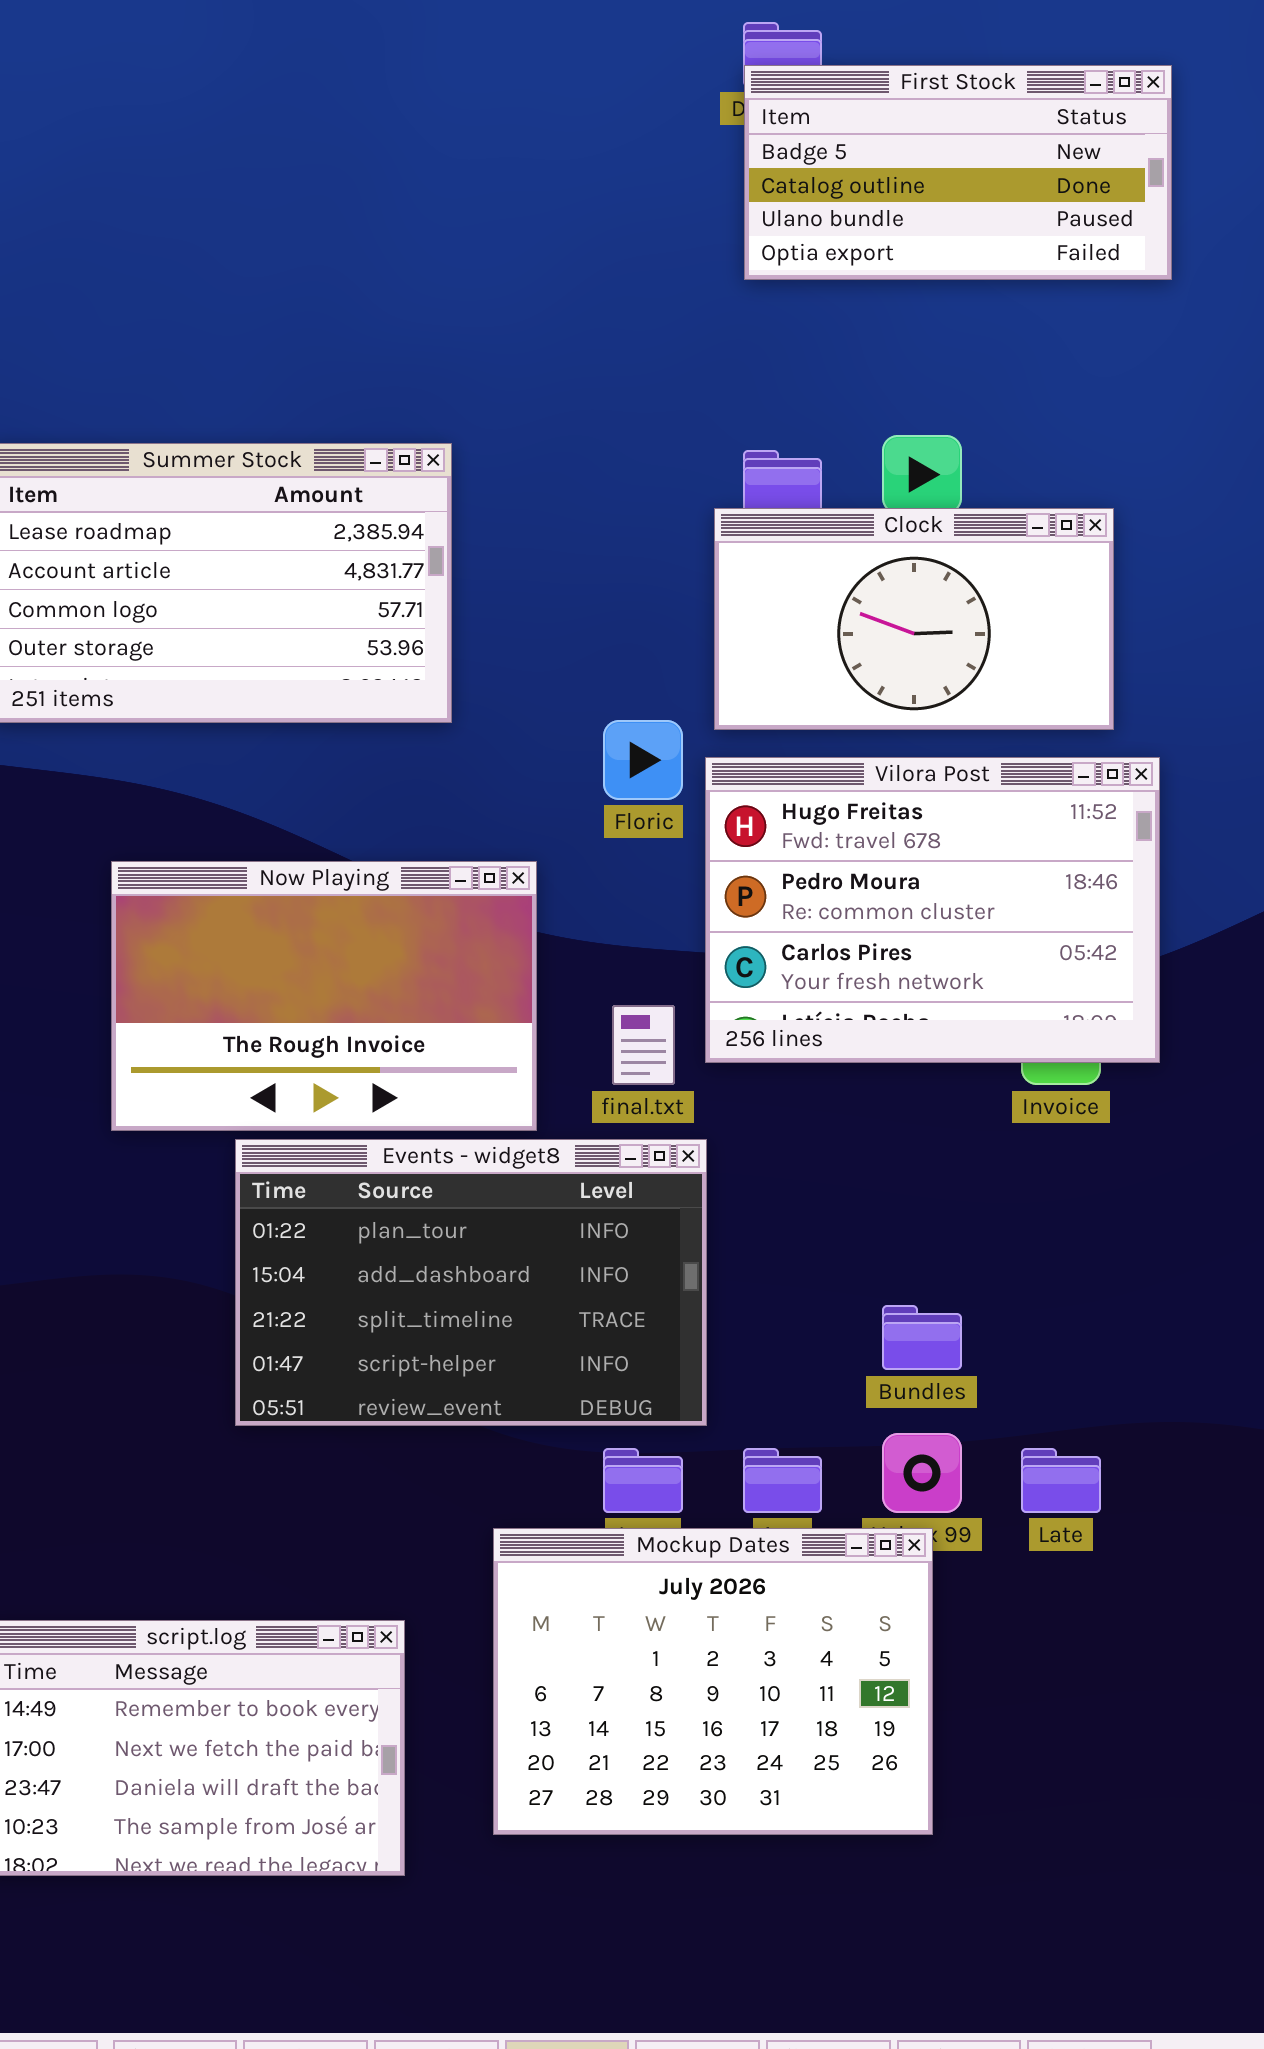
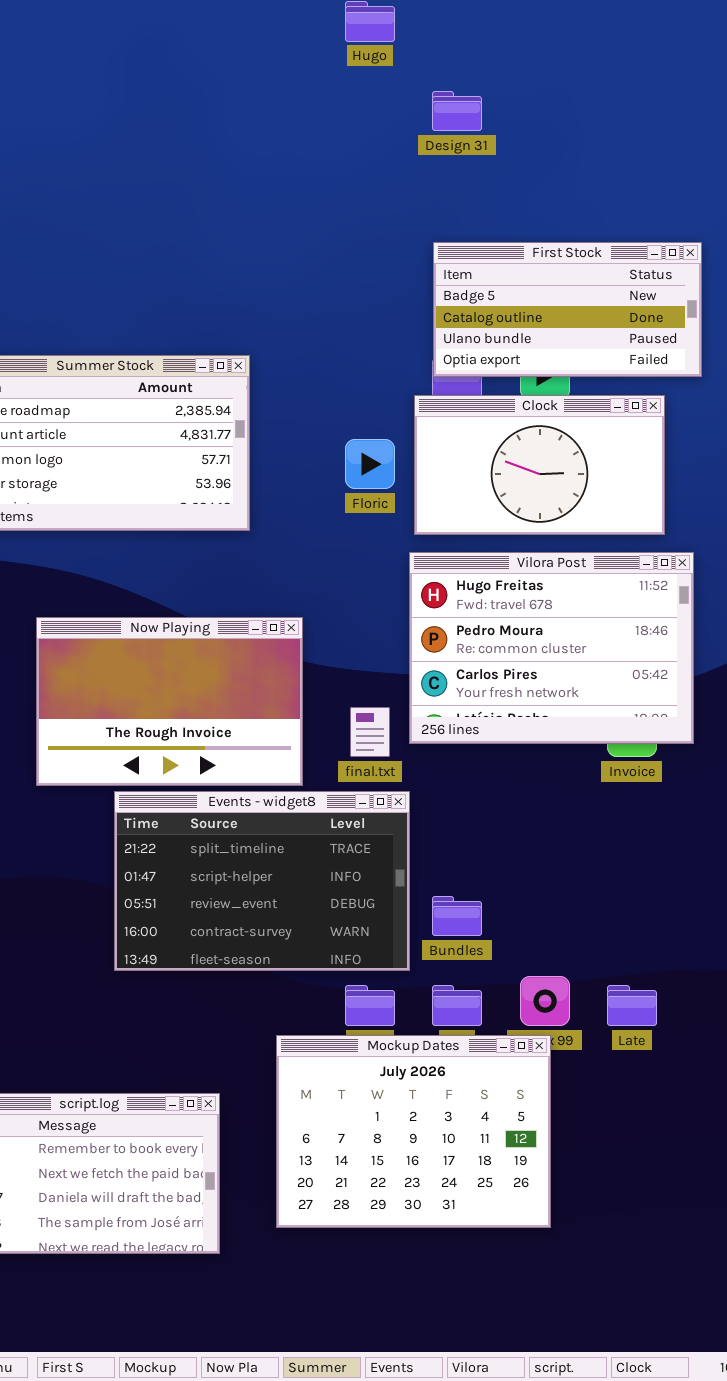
First Stock: [744,65,1172,280] -> [433,242,702,377], moved
Floric: [603,720,683,800] -> [345,439,395,489], moved
Events - widget8: [235,1139,707,1426] -> [114,791,410,971], scrolled down 2 rows
Bundles: [882,1305,962,1370] -> [432,896,482,936], moved

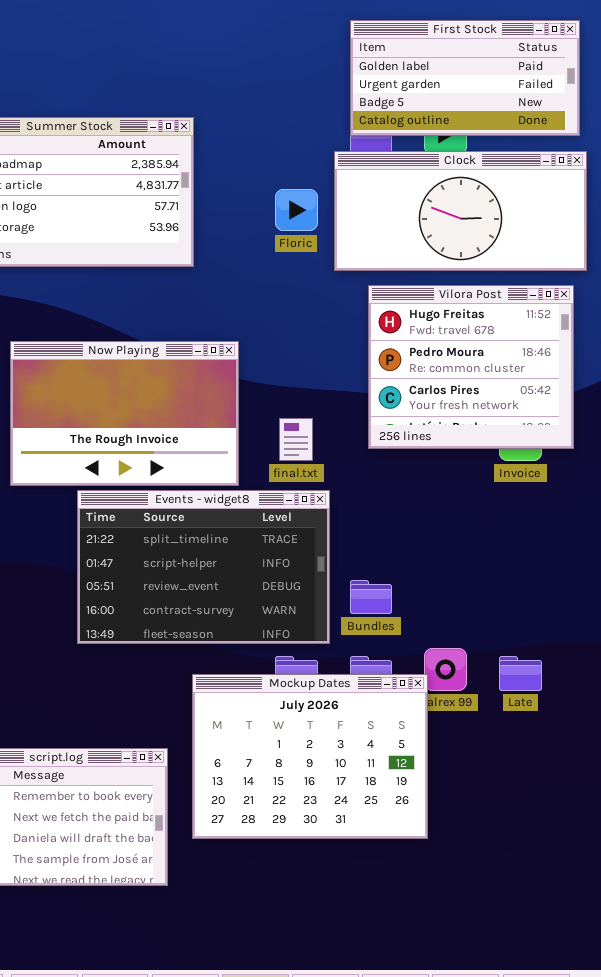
First Stock: [433,242,702,377] -> [350,20,580,136], scrolled up 2 rows
Clock: [414,395,665,535] -> [334,151,587,271], resized
Vilora Post: [409,552,694,744] -> [368,285,574,449], resized
Mockup Dates: [276,1035,551,1228] -> [192,674,428,839], moved

